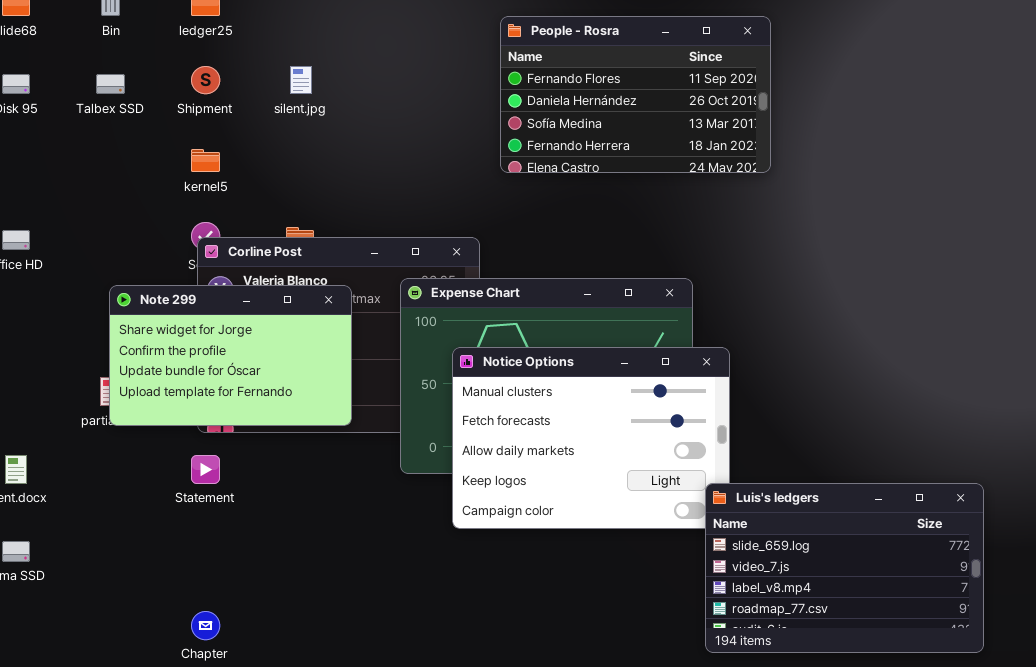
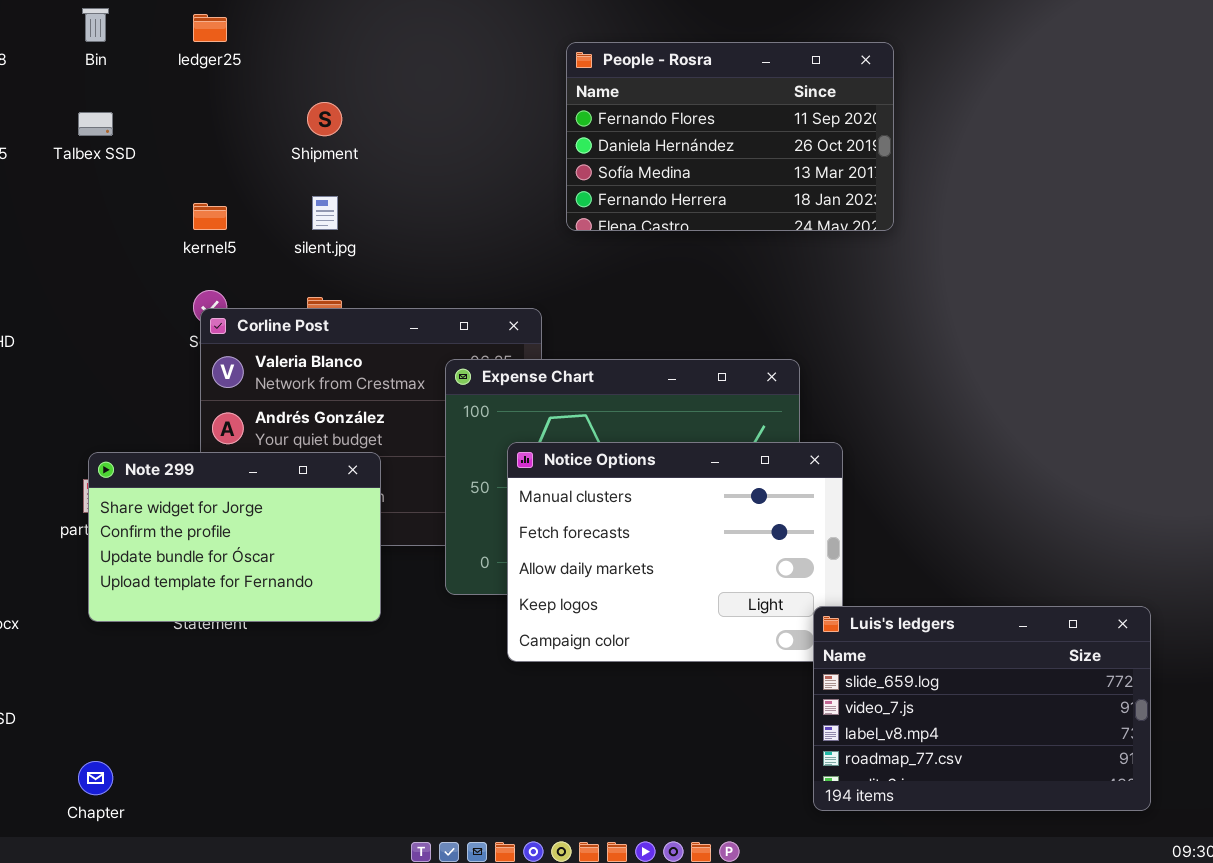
Shipment: [191,66,220,94] -> [307,102,342,136], moved
silent.jpg: [290,66,312,94] -> [312,196,338,230], moved
Note 299: [109,285,352,426] -> [88,452,381,622], moved
Chapter: [191,611,220,640] -> [78,761,113,795], moved

